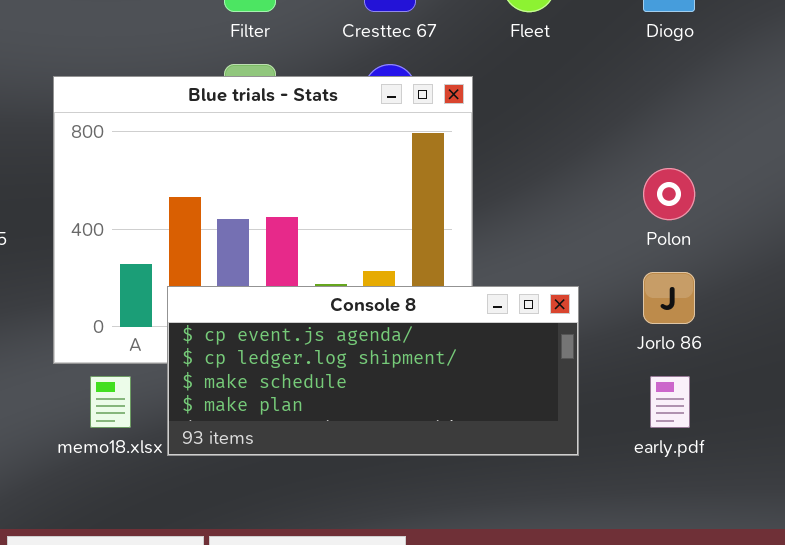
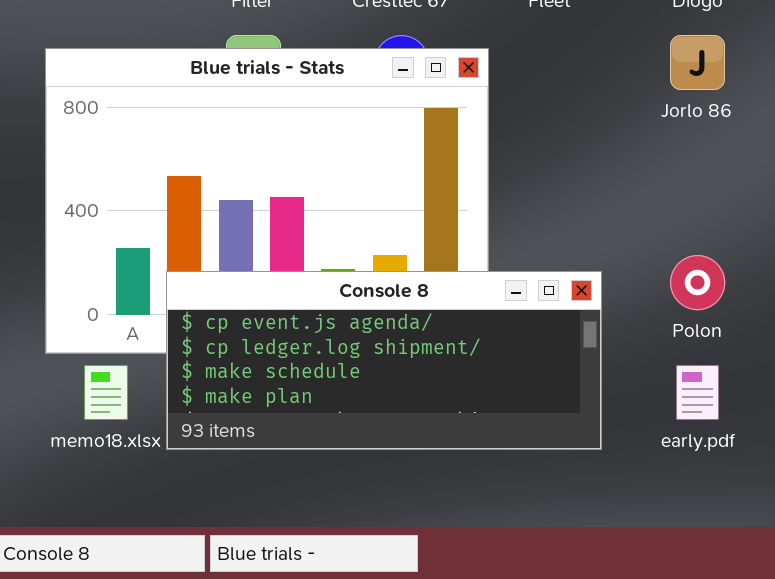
Polon: [643,168,695,220] -> [670,255,725,310], moved
Jorlo 86: [643,272,695,324] -> [670,35,725,90], moved

